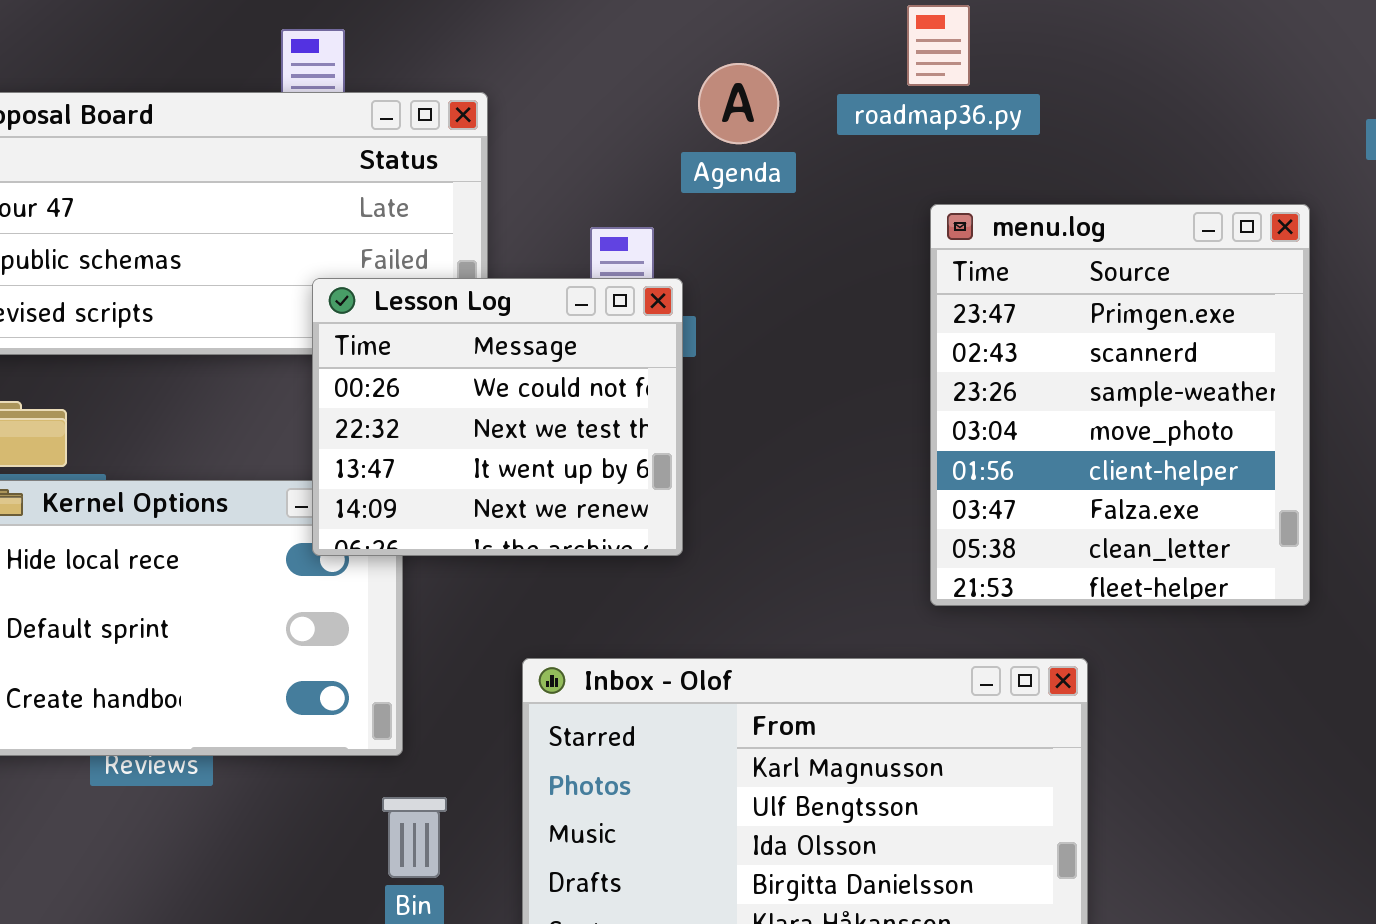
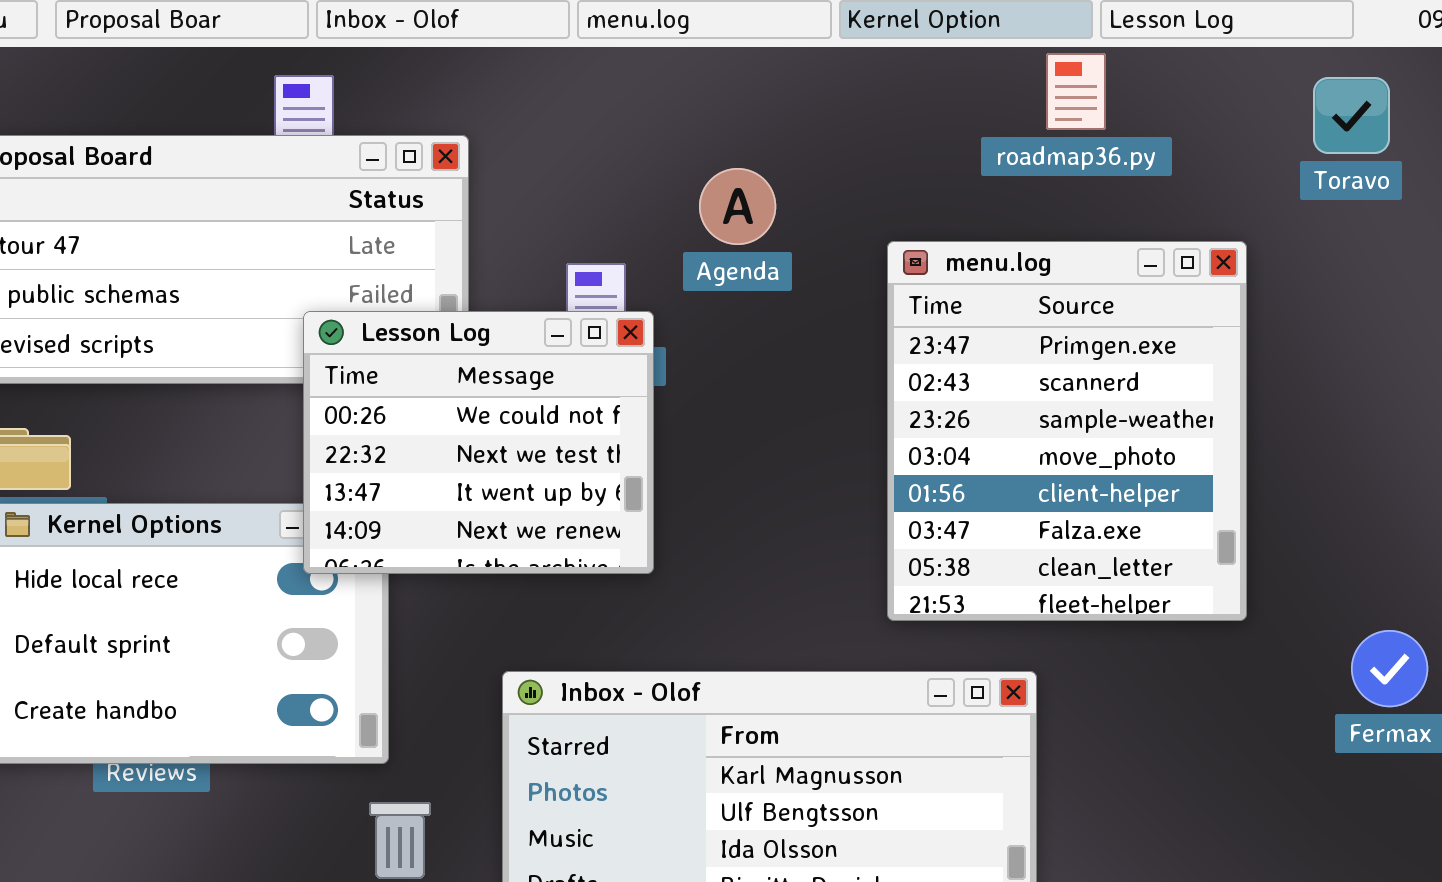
roadmap36.py: [907,5,970,86] -> [1046,53,1106,130], moved
Agenda: [698,63,779,144] -> [699,168,776,245], moved

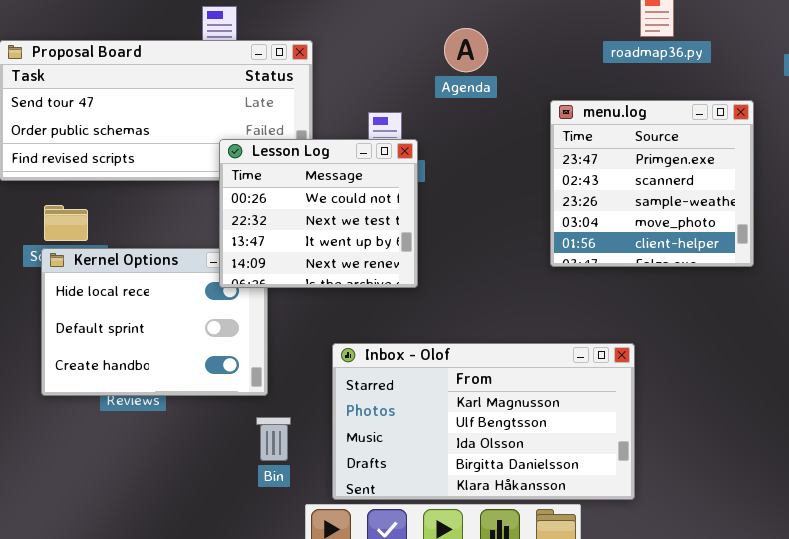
Agenda: [699,168,776,245] -> [444,28,488,72], moved
menu.log: [887,241,1247,621] -> [550,100,754,267], resized

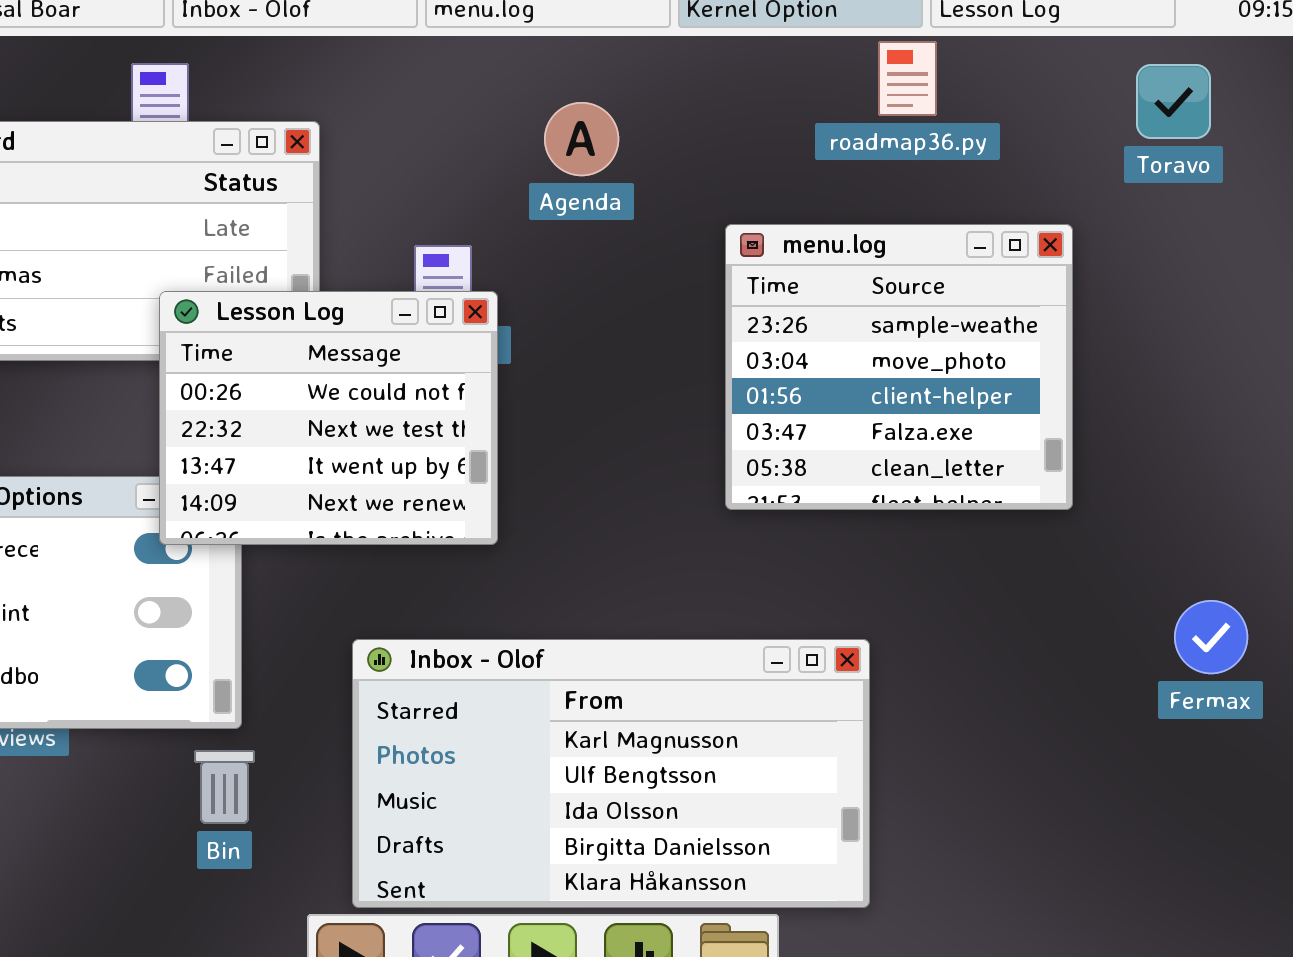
menu.log: [550,100,754,267] -> [725,224,1073,510], scrolled down 2 rows
Bin: [256,417,291,461] -> [194,750,255,824], moved

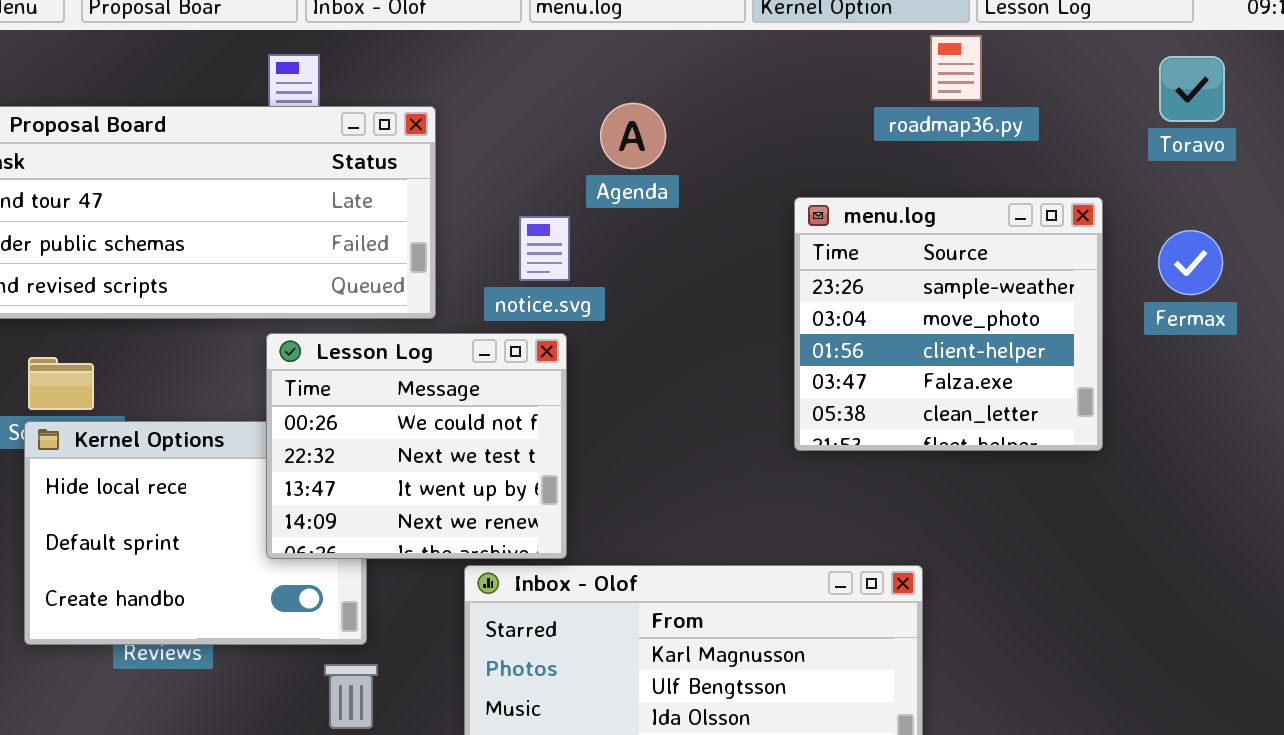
Agenda: [544,102,619,176] -> [600,103,666,169], moved
Lesson Log: [159,291,498,545] -> [266,333,567,559], moved
Fermax: [1174,600,1248,674] -> [1158,230,1223,295], moved

